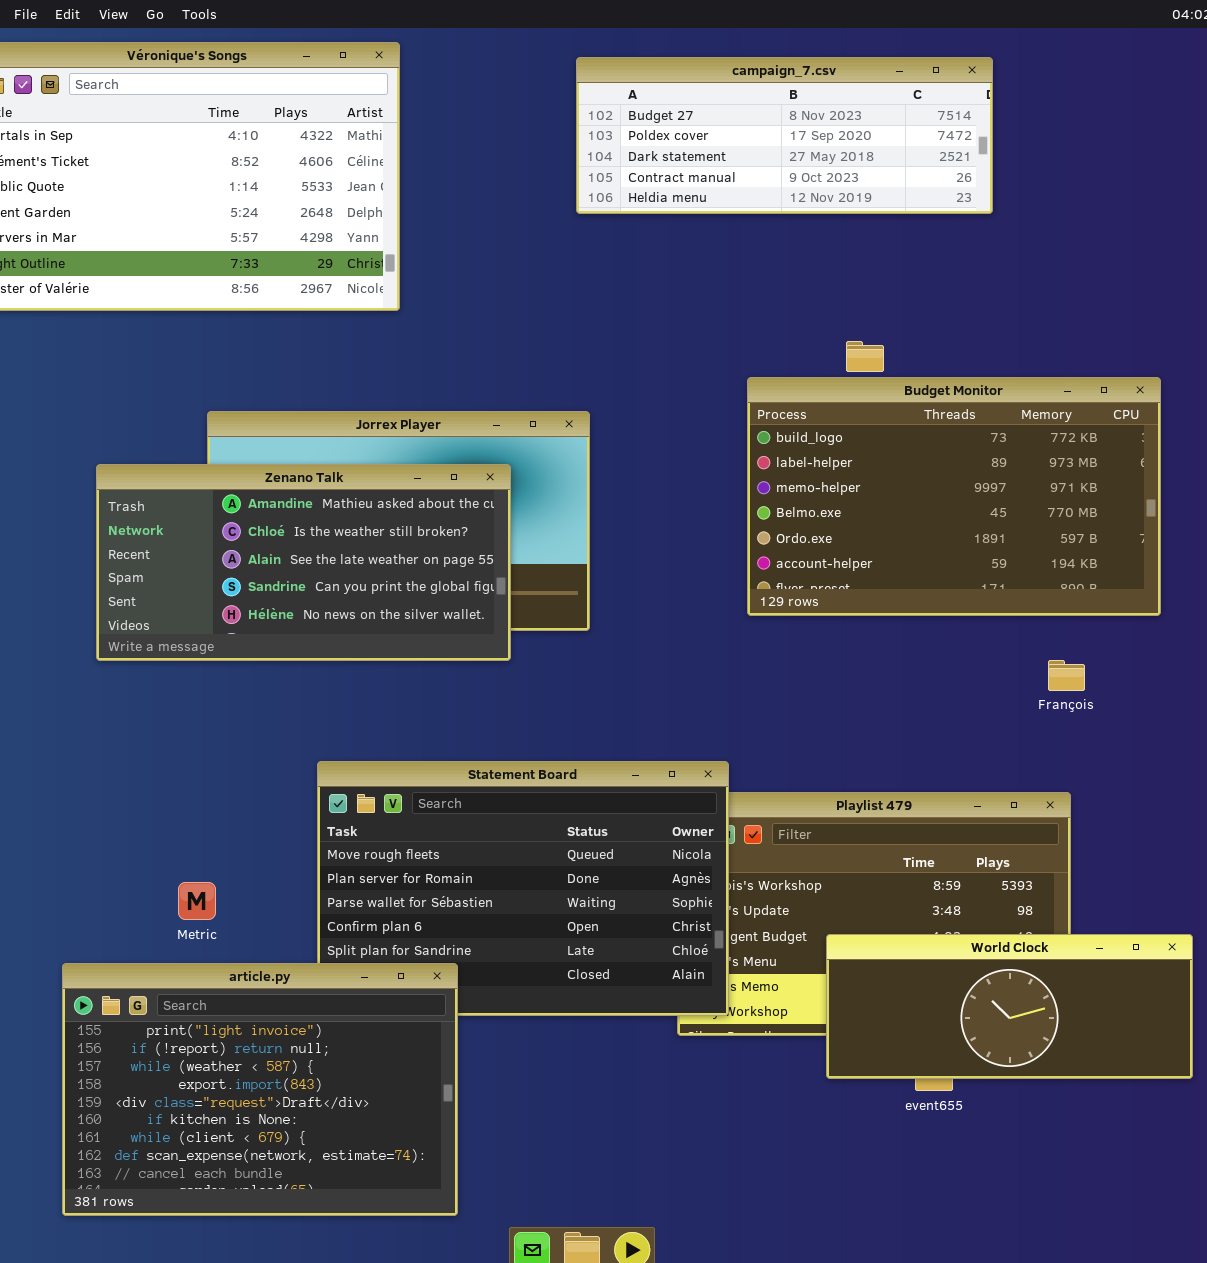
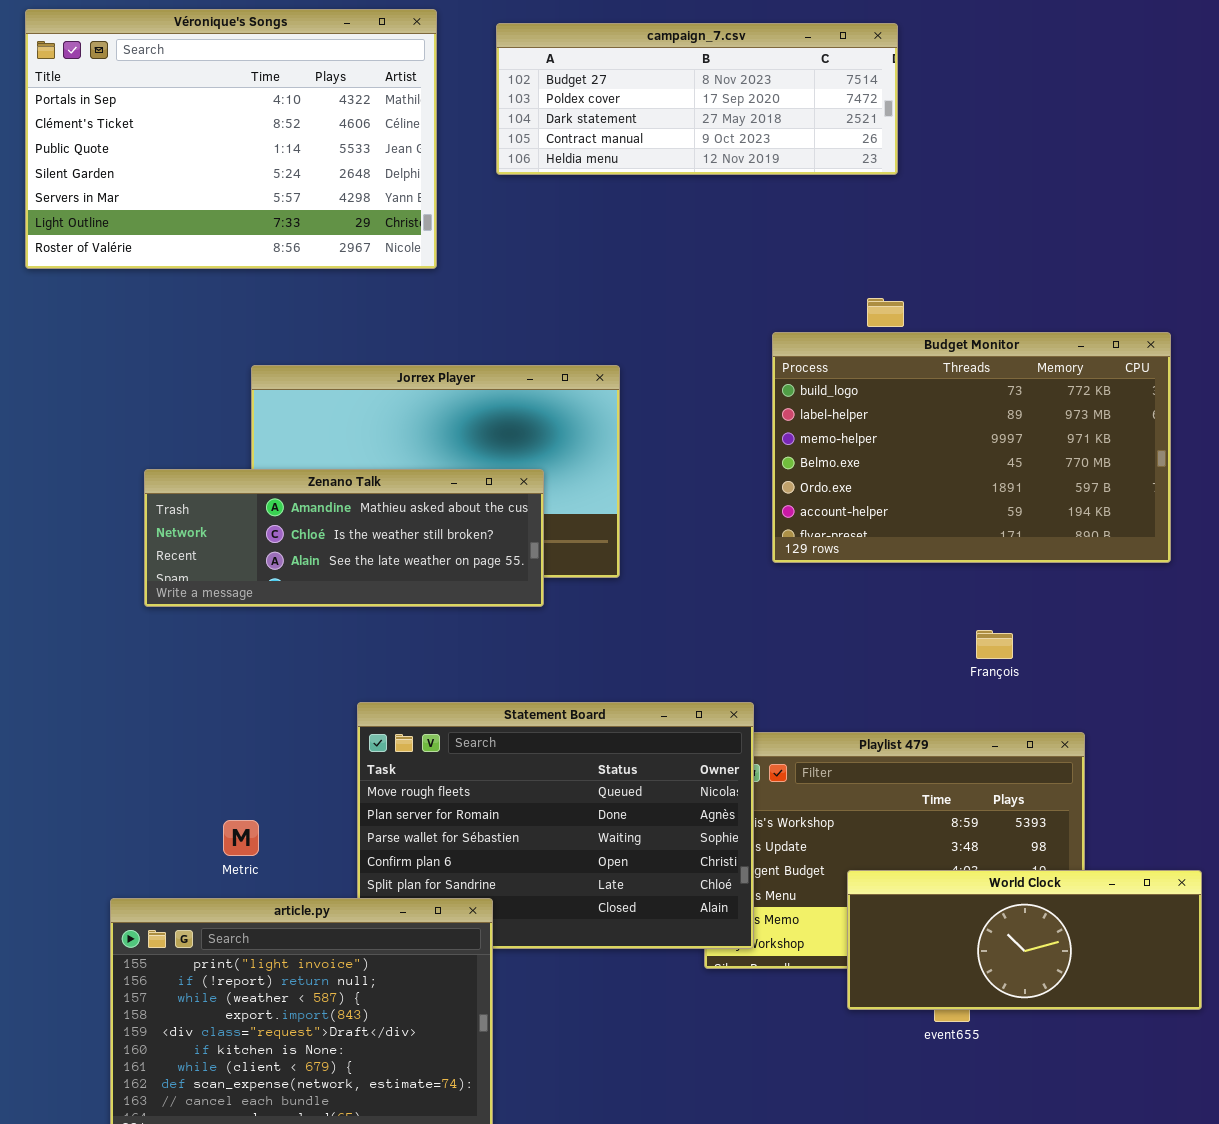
campaign_7.csv: [576,57,993,214] -> [496,23,898,175], moved
Zenano Talk: [96,464,511,661] -> [144,469,544,607], resized
François: [1048,660,1085,691] -> [976,630,1013,659], moved

